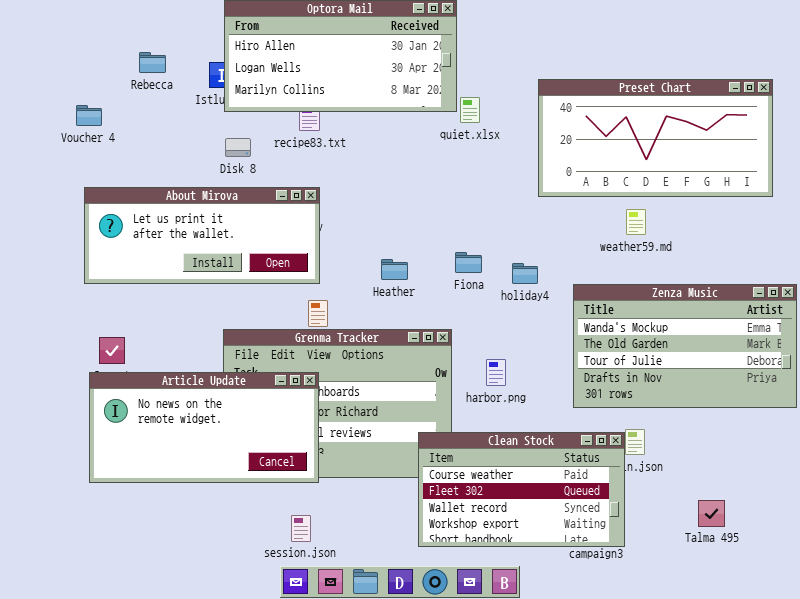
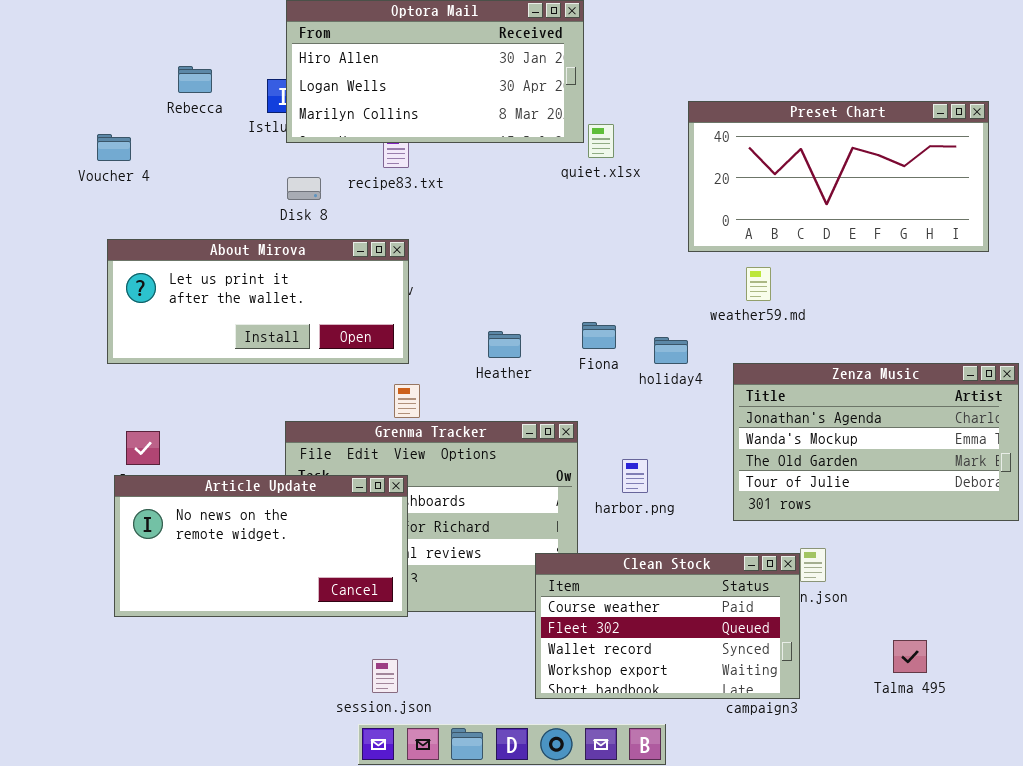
weather59.md: [626,209,646,235] -> [746,267,771,301], moved
Zenza Music: [573,284,797,408] -> [733,363,1019,521], scrolled up 1 row

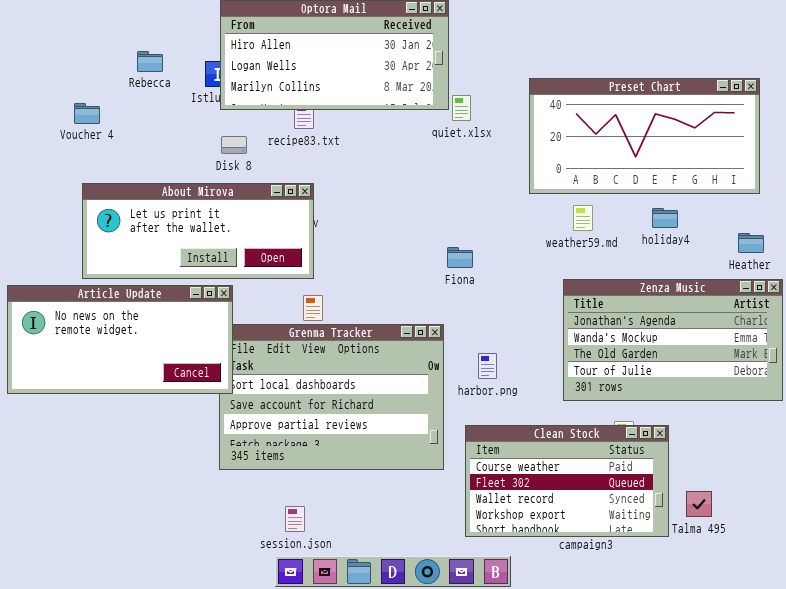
Heather: [488,331,521,358] -> [738,233,764,253], moved
holiday4: [654,337,688,364] -> [652,208,678,228], moved
Article Update: [114,475,408,617] -> [7,285,233,394], moved
Clean Stock: [535,553,800,699] -> [465,425,669,537], moved

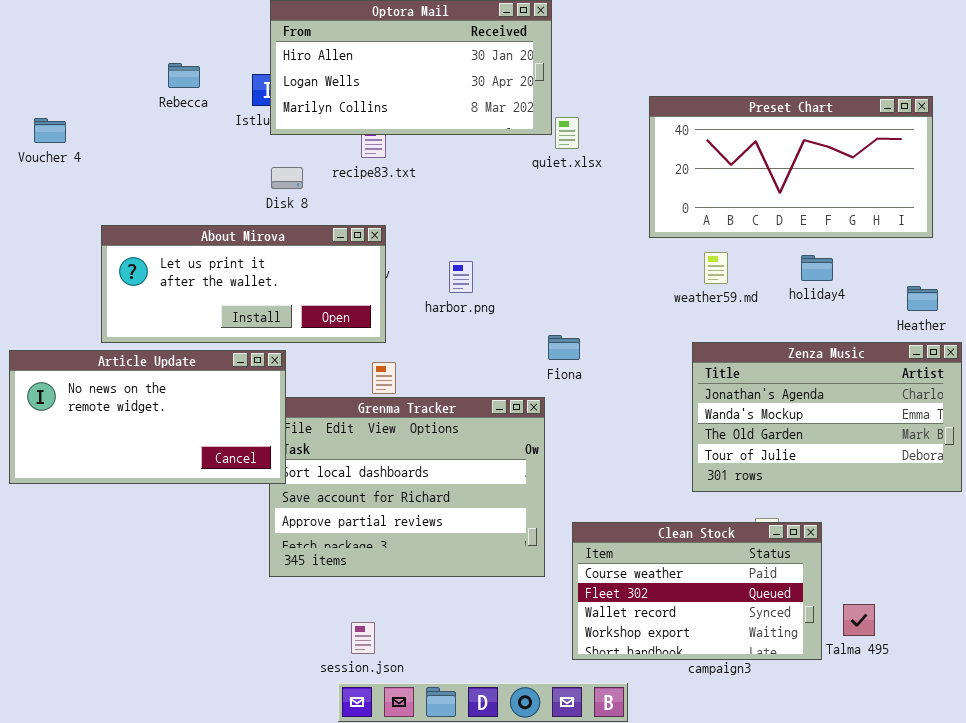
Voucher 4: [74,103,100,124] -> [34,118,66,143], moved
Fiona: [447,247,473,268] -> [548,335,580,360], moved
harbor.png: [478,353,497,379] -> [449,261,473,293], moved

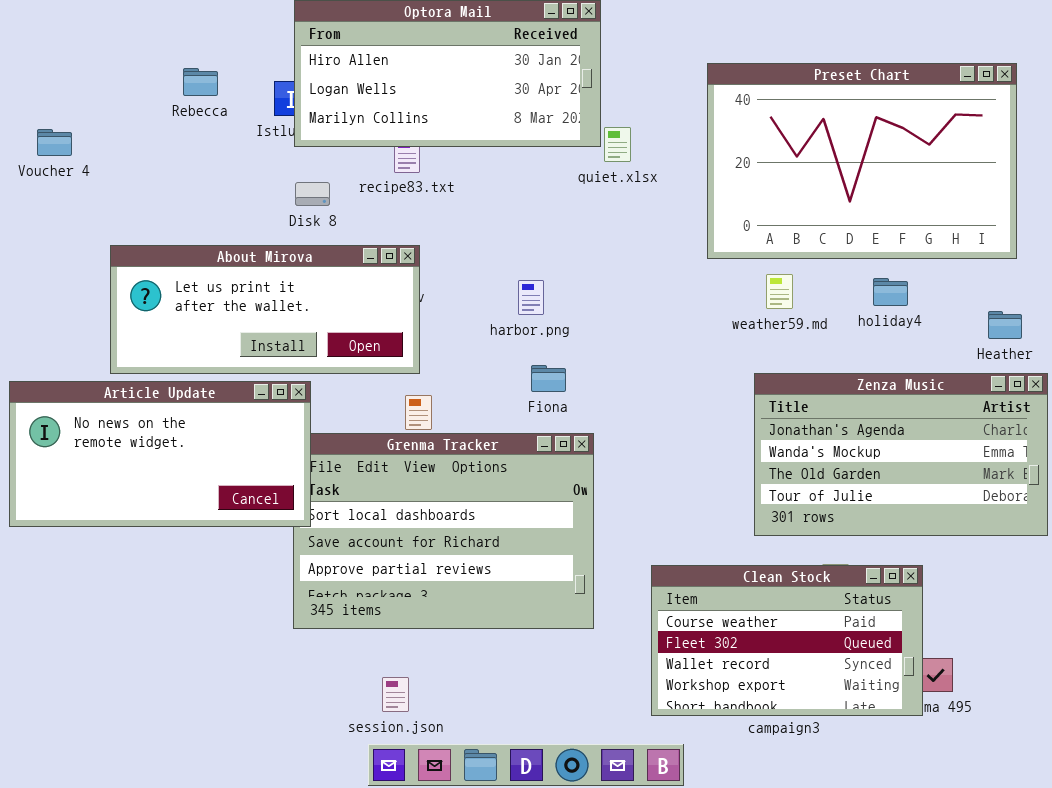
Preset Chart: [649,96,933,238] -> [707,63,1017,259], resized
harbor.png: [449,261,473,293] -> [518,280,544,315], moved
Fiona: [548,335,580,360] -> [531,365,566,392], moved
Clean Stock: [572,522,822,660] -> [651,565,923,716], moved

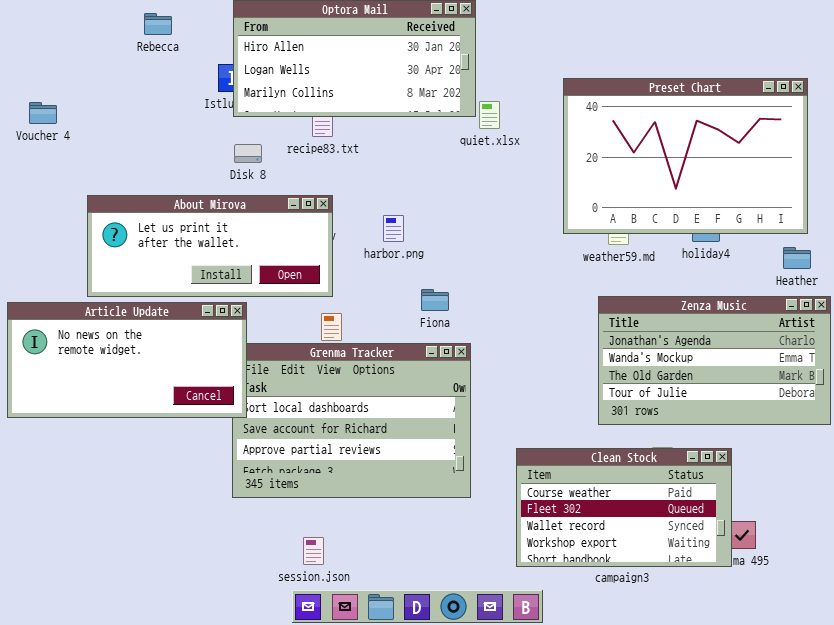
Preset Chart: [707,63,1017,259] -> [563,78,808,234], moved
Rebecca: [183,68,218,96] -> [144,13,172,35], moved
harbor.png: [518,280,544,315] -> [383,215,404,242], moved

